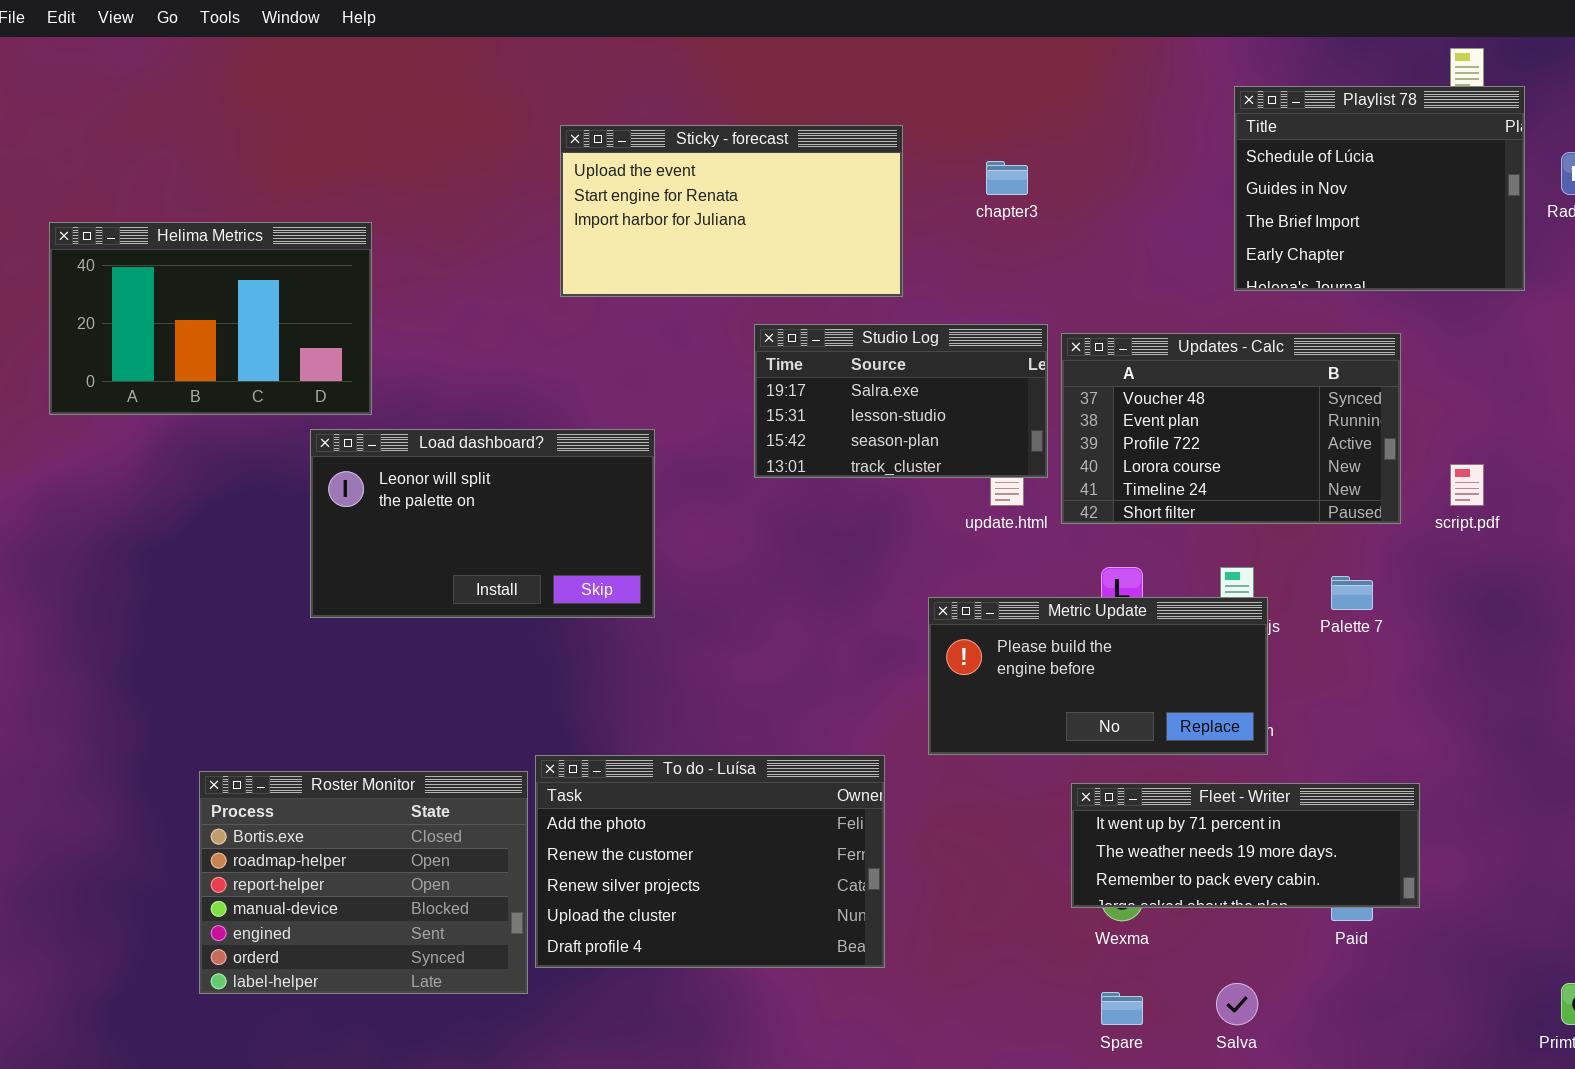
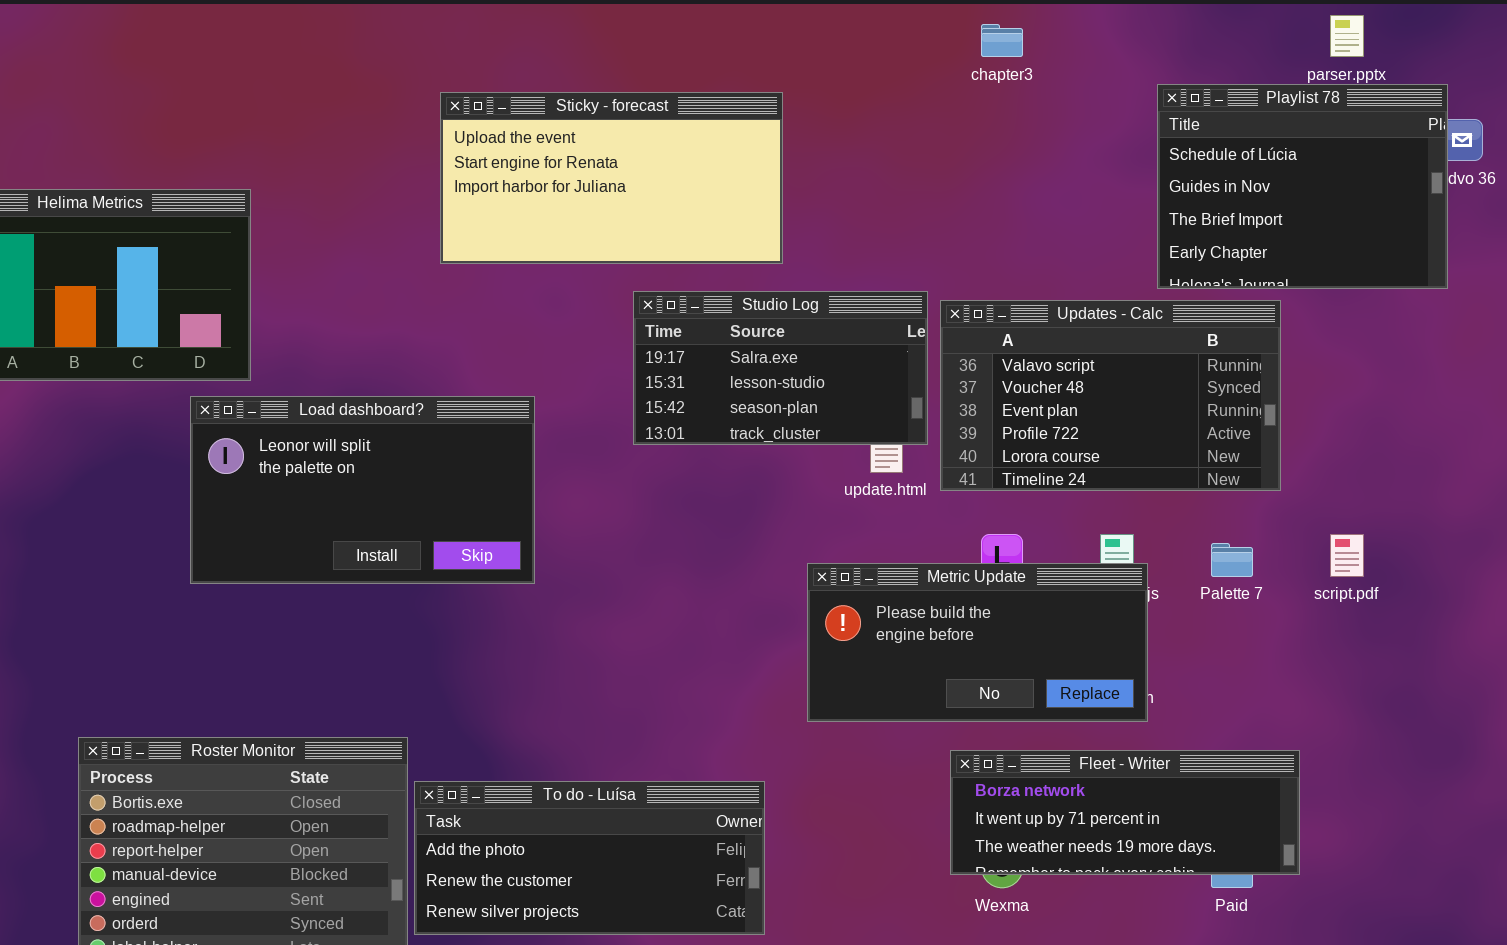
Playlist 78: [1234,86,1525,291] -> [1157,84,1448,289], moved
chapter3: [986,161,1028,195] -> [981,24,1023,57], moved
Updates - Calc: [1061,333,1401,524] -> [940,300,1281,491], scrolled up 1 row
script.pdf: [1450,464,1484,506] -> [1330,534,1364,577], moved
To do - Luísa: [535,755,885,968] -> [414,781,765,935], resized
Fleet - Writer: [1071,783,1420,908] -> [950,750,1300,875], scrolled up 1 row

